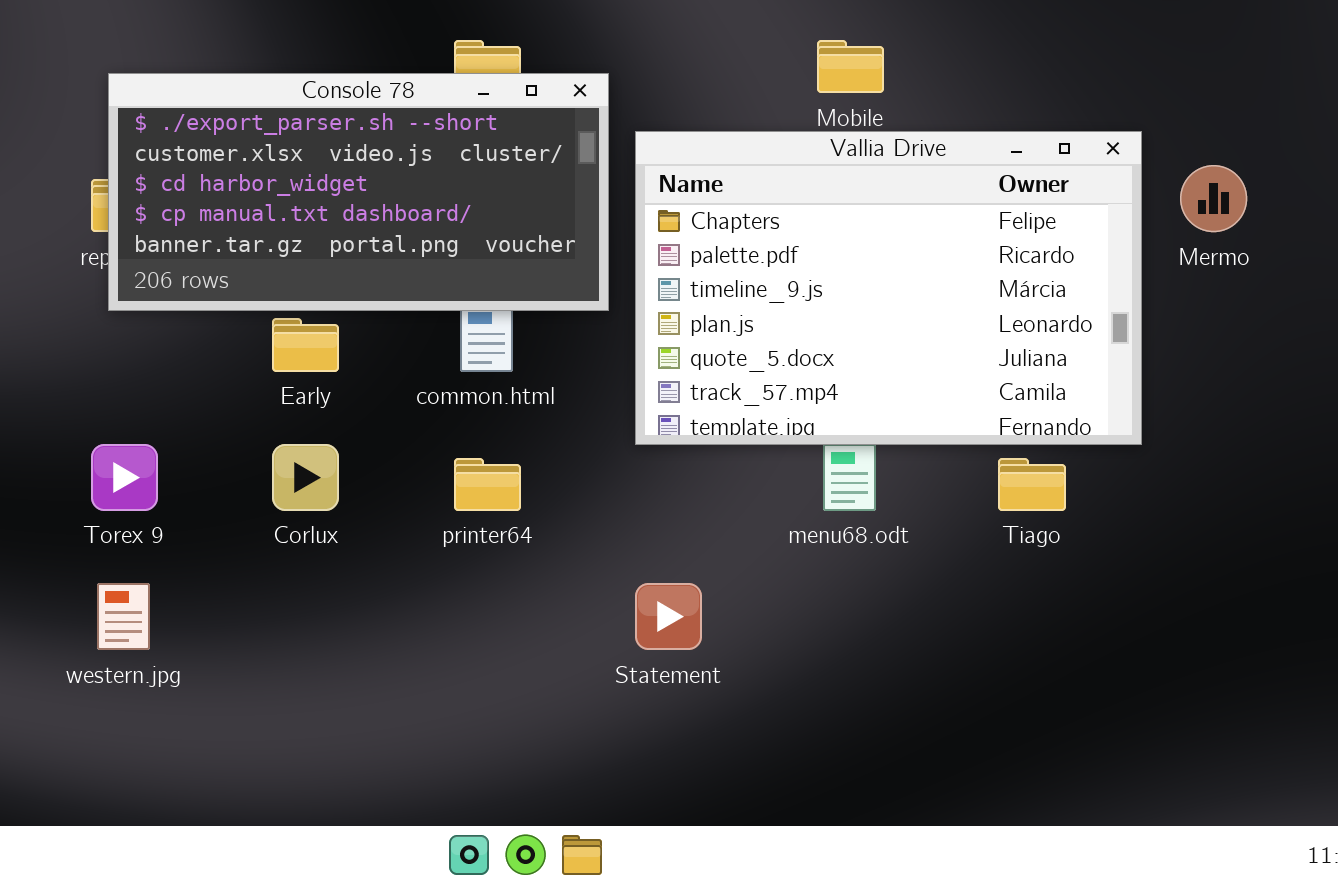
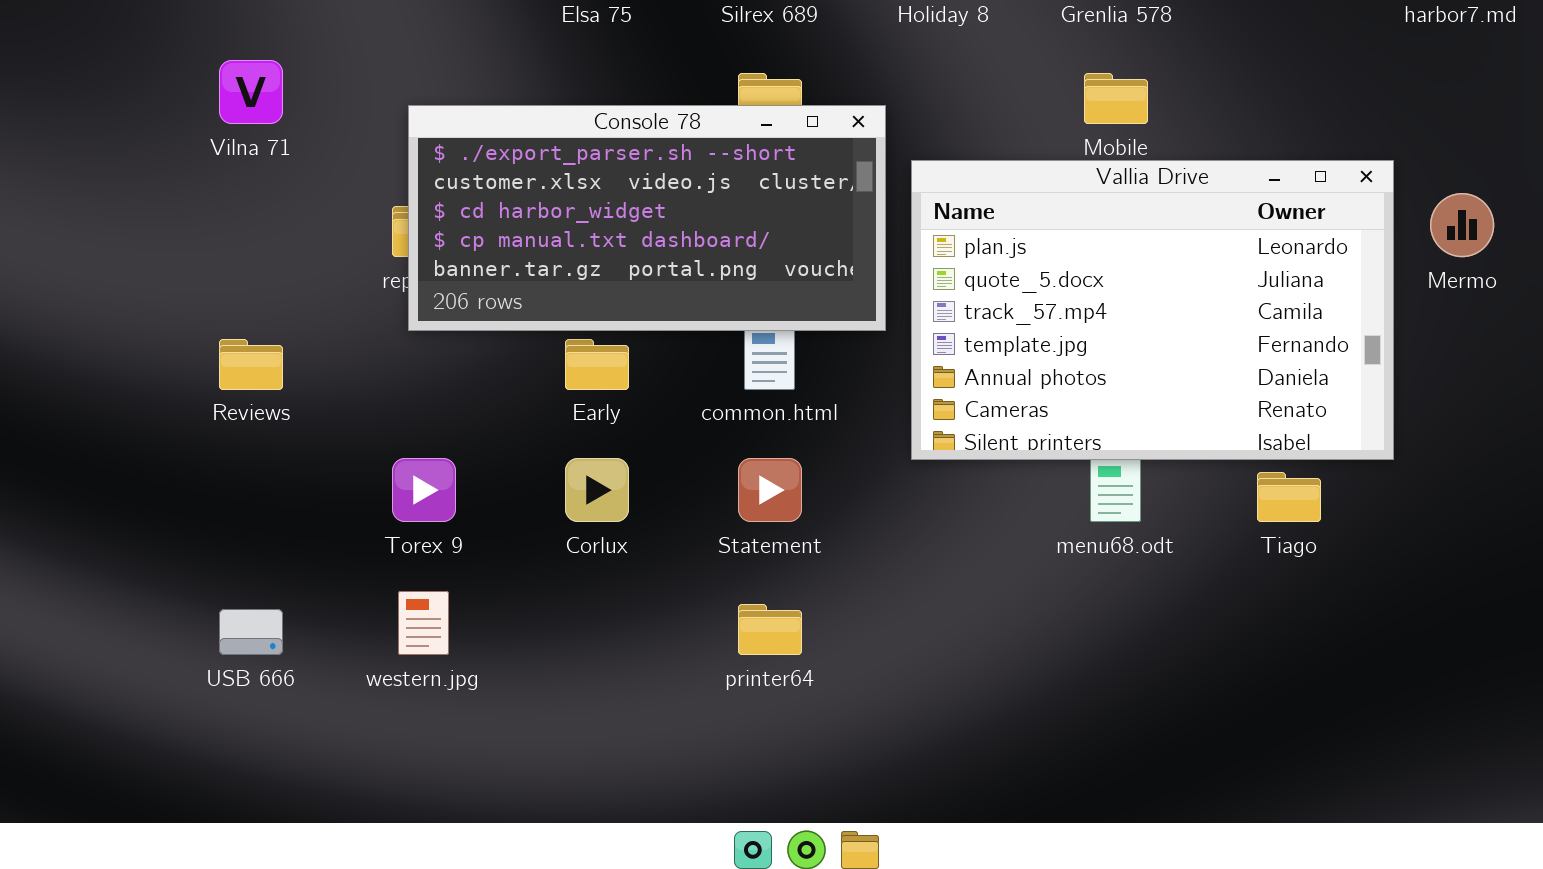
Vallia Drive: [635,131,1142,445] -> [911,160,1394,460], scrolled down 3 rows
printer64: [454,458,521,511] -> [738,604,802,655], moved
Statement: [635,583,702,650] -> [738,458,802,522], moved

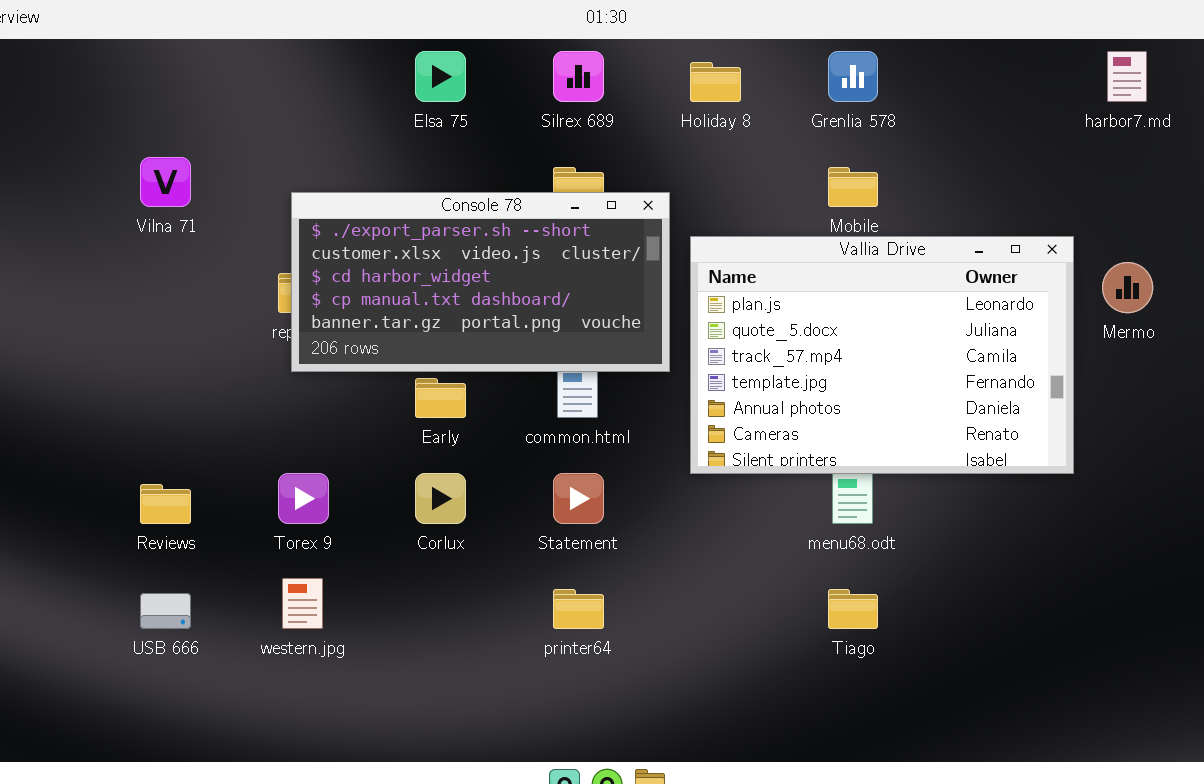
Reviews: [219,339,283,390] -> [140,484,191,524], moved
Tiago: [1257,472,1321,522] -> [828,589,878,629], moved

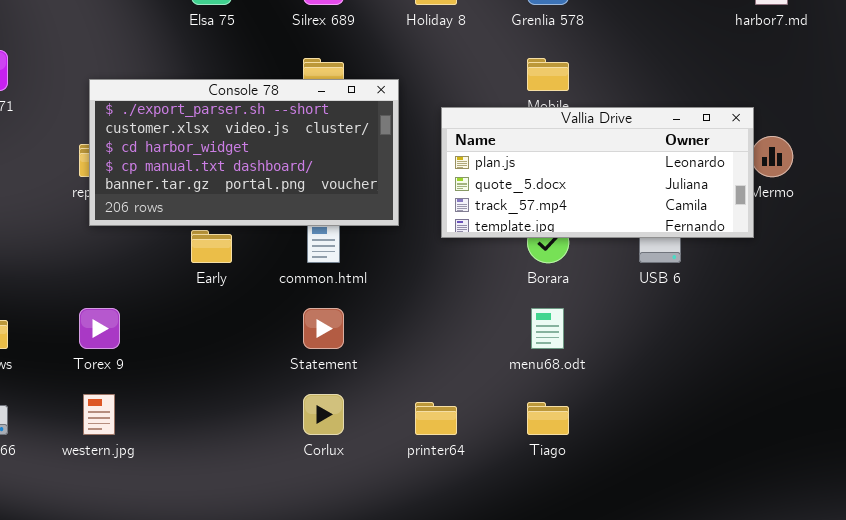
Vallia Drive: [690,236,1074,474] -> [441,107,754,238], moved, resized
Corlux: [415,473,466,524] -> [303,394,344,435], moved
printer64: [553,589,604,629] -> [415,402,457,435], moved

